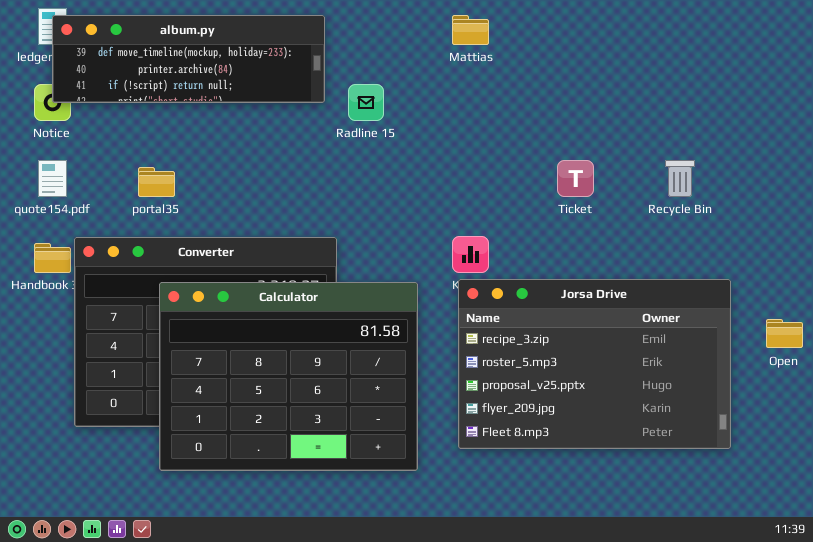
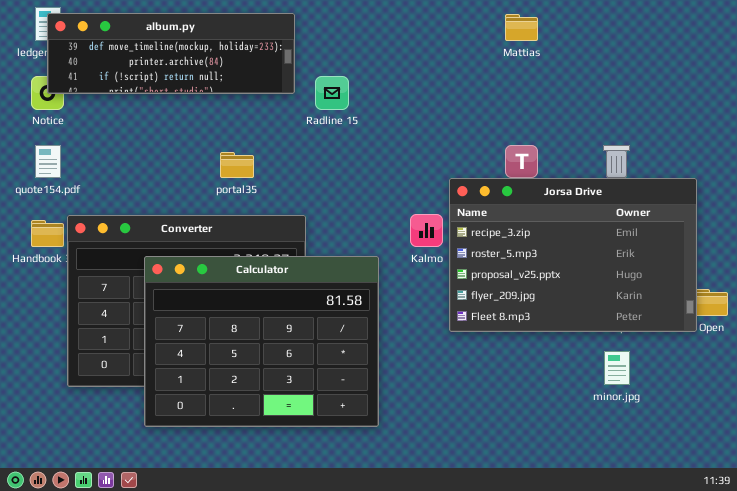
Mattias: [452,15,489,45] -> [505,14,538,41], moved
portal35: [138,167,175,197] -> [220,152,254,178], moved
Jorsa Drive: [458,279,731,449] -> [449,178,697,332], moved

